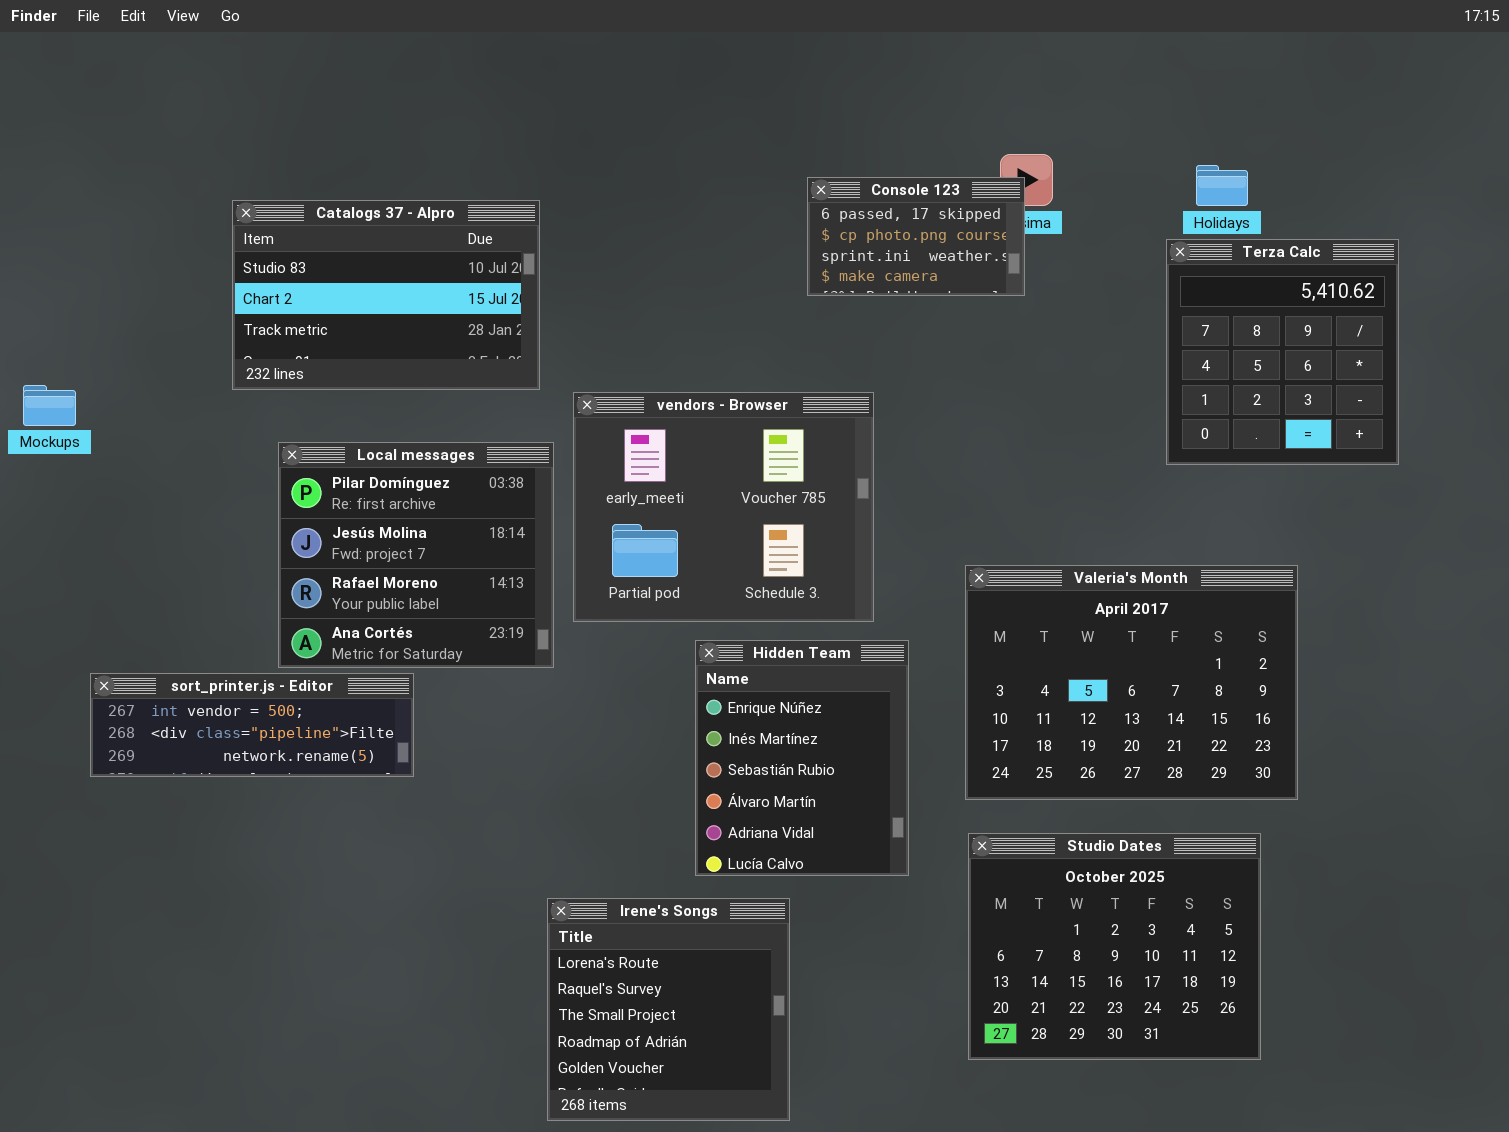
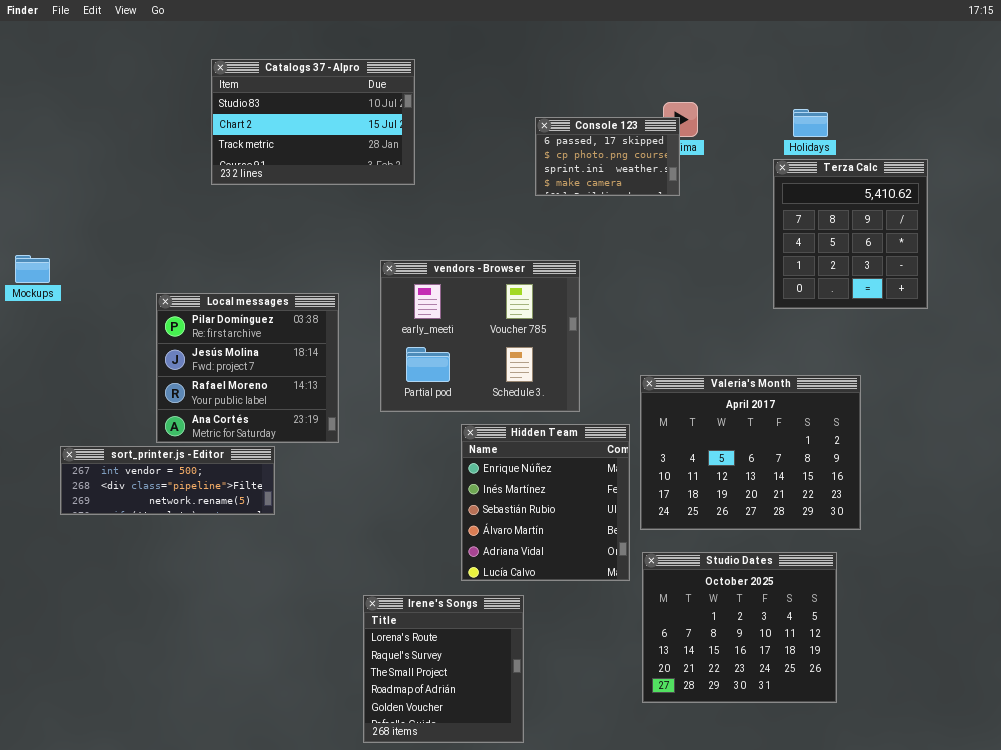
Catalogs 37 - Alpro: [232,200,540,390] -> [211,59,415,185], moved
Local messages: [278,442,554,668] -> [156,293,339,443], moved
Hidden Team: [695,640,909,876] -> [461,424,630,581], resized

